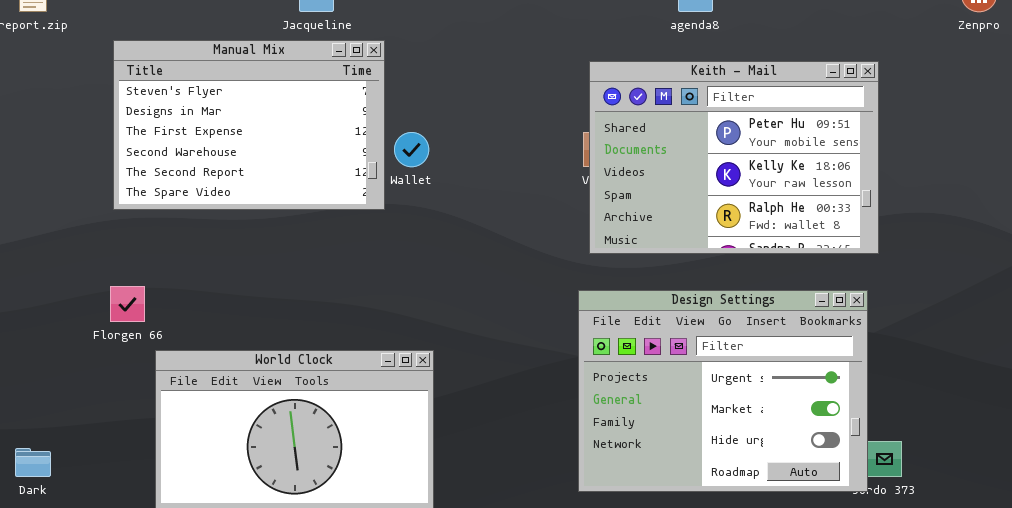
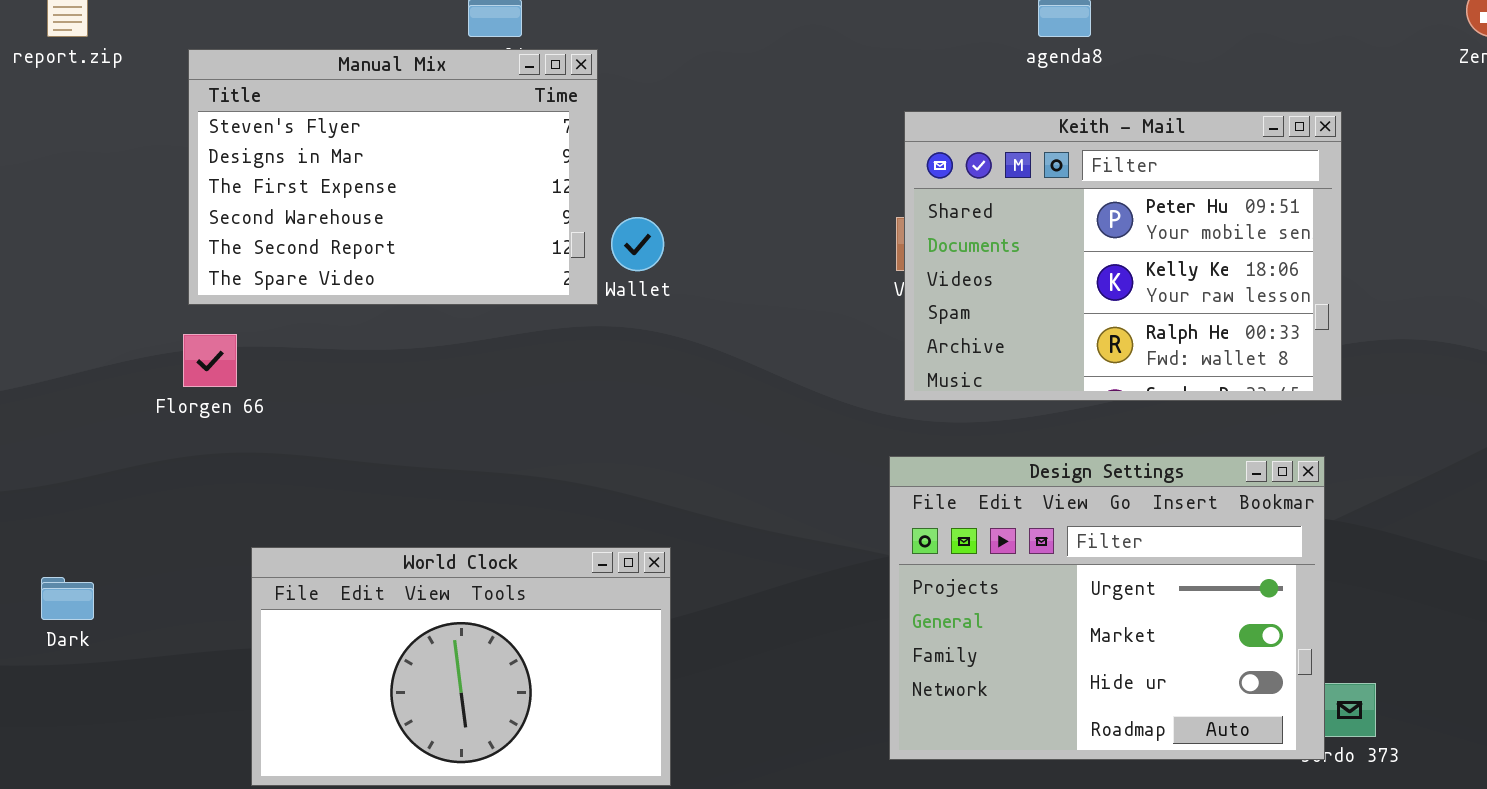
Manual Mix: [113,40,385,210] -> [188,49,598,305], moved
Florgen 66: [110,286,145,322] -> [183,334,237,387], moved
Dark: [15,448,51,477] -> [41,577,94,620], moved

